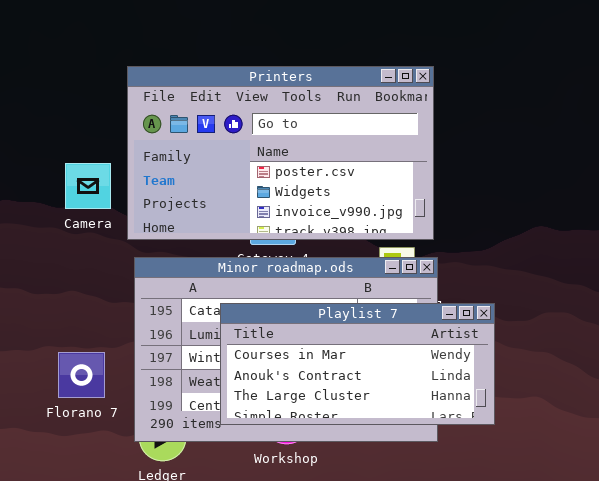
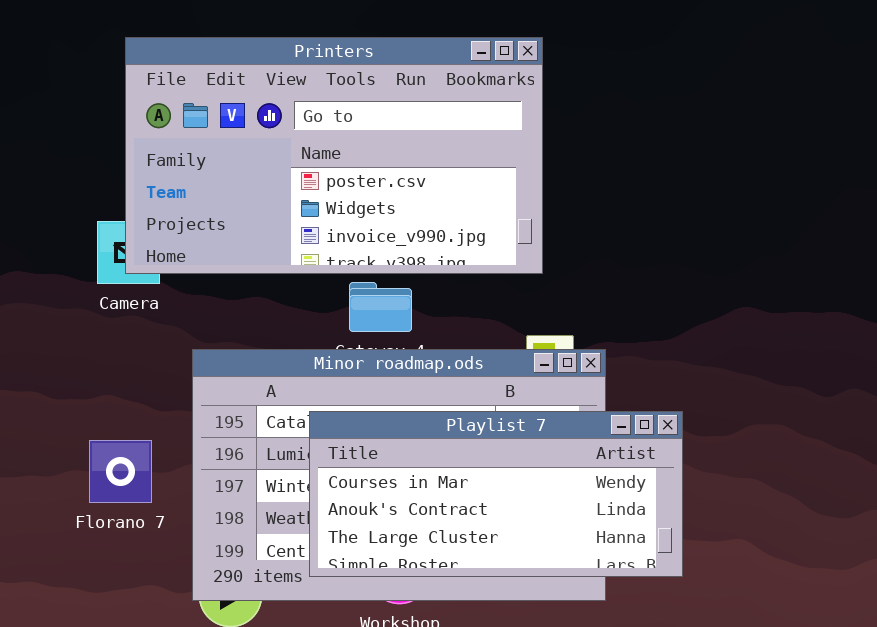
Printers: [127,66,434,240] -> [125,37,543,274], moved
Florano 7: [58,352,105,398] -> [89,440,152,503], moved

